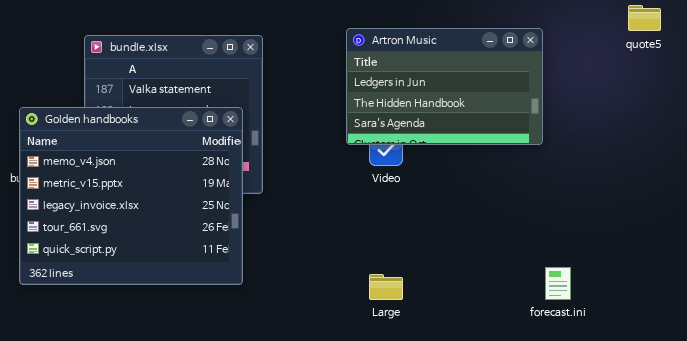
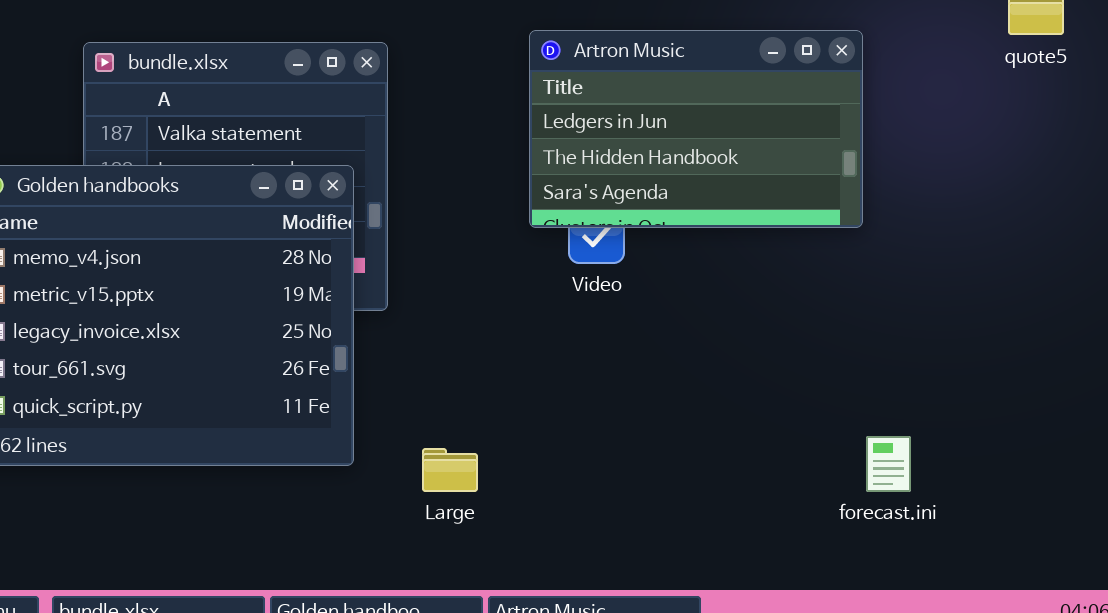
Large: [369,274,403,300] -> [422,448,478,492], moved

